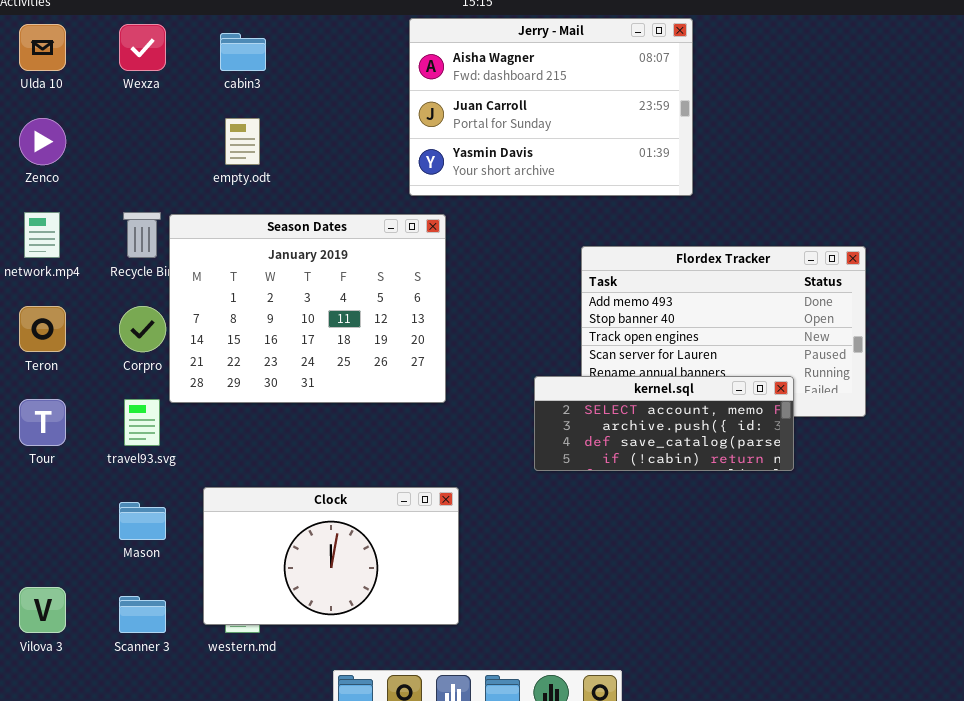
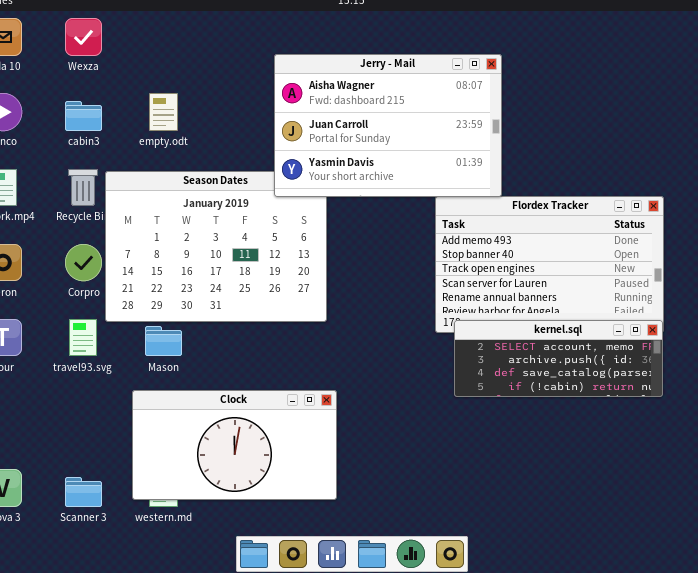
Jerry - Mail: [409,18,693,196] -> [274,54,502,197], moved
cabin3: [220,33,266,71] -> [65,101,102,131], moved
kernel.sql: [534,376,794,471] -> [454,320,663,397], moved
Mason: [119,502,166,540] -> [145,326,182,356], moved

